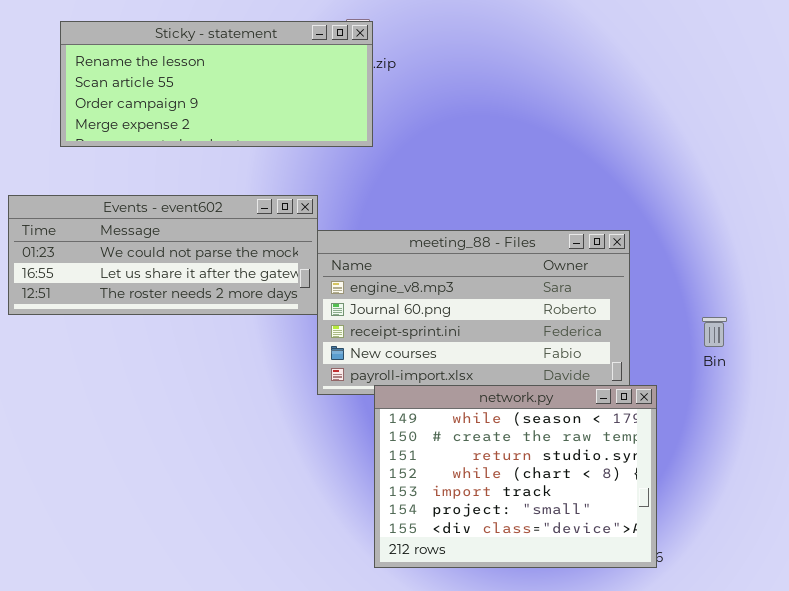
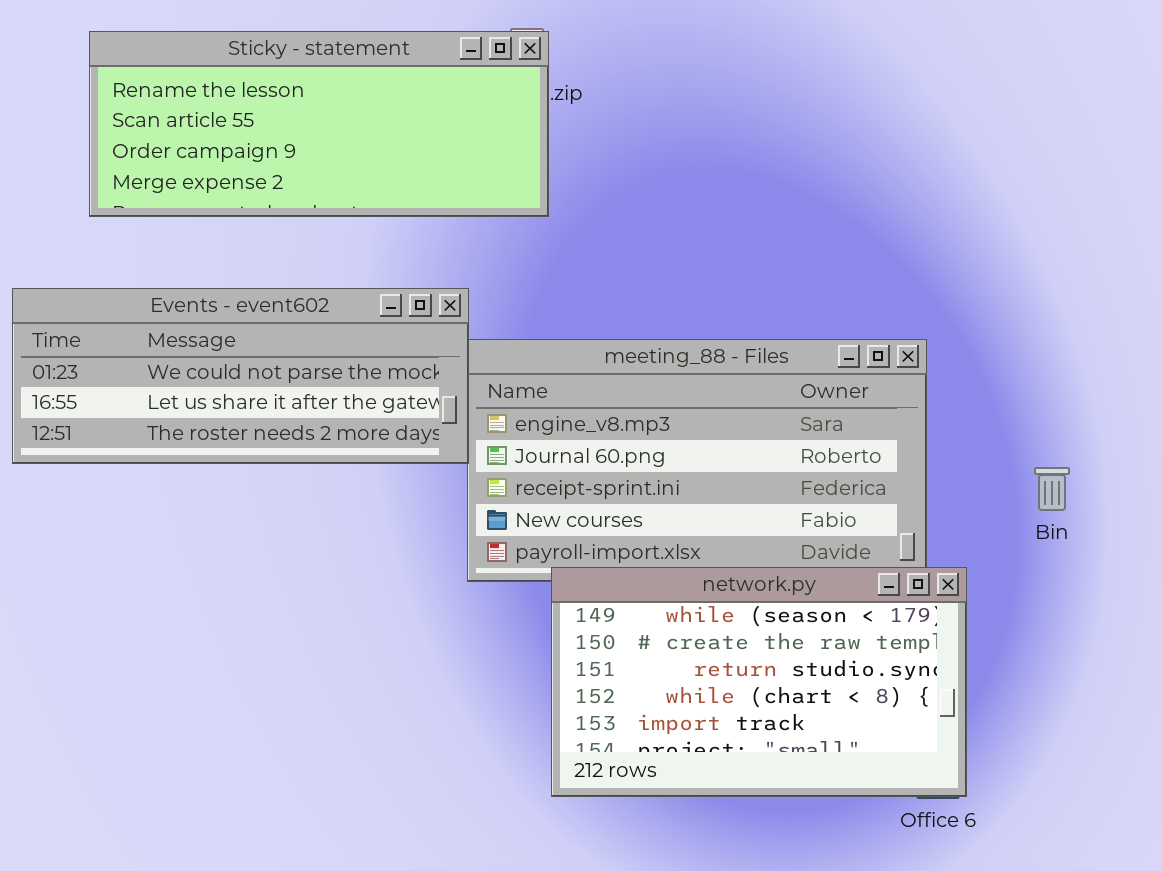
network.py: [374,385,657,568] -> [551,567,967,797], resized

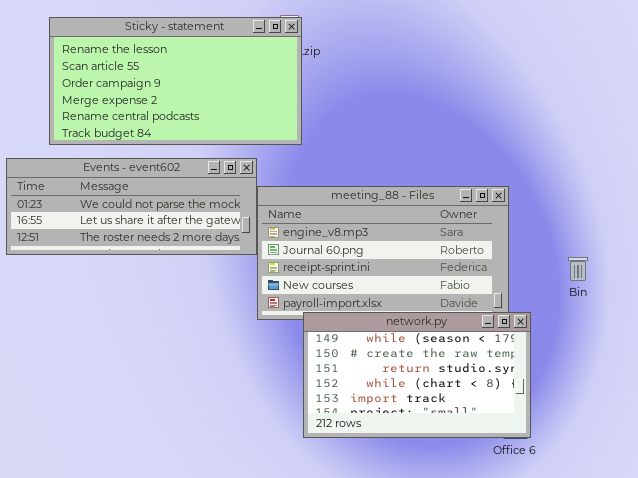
Sticky - statement: [89,31,549,217] -> [49,17,302,145], resized

